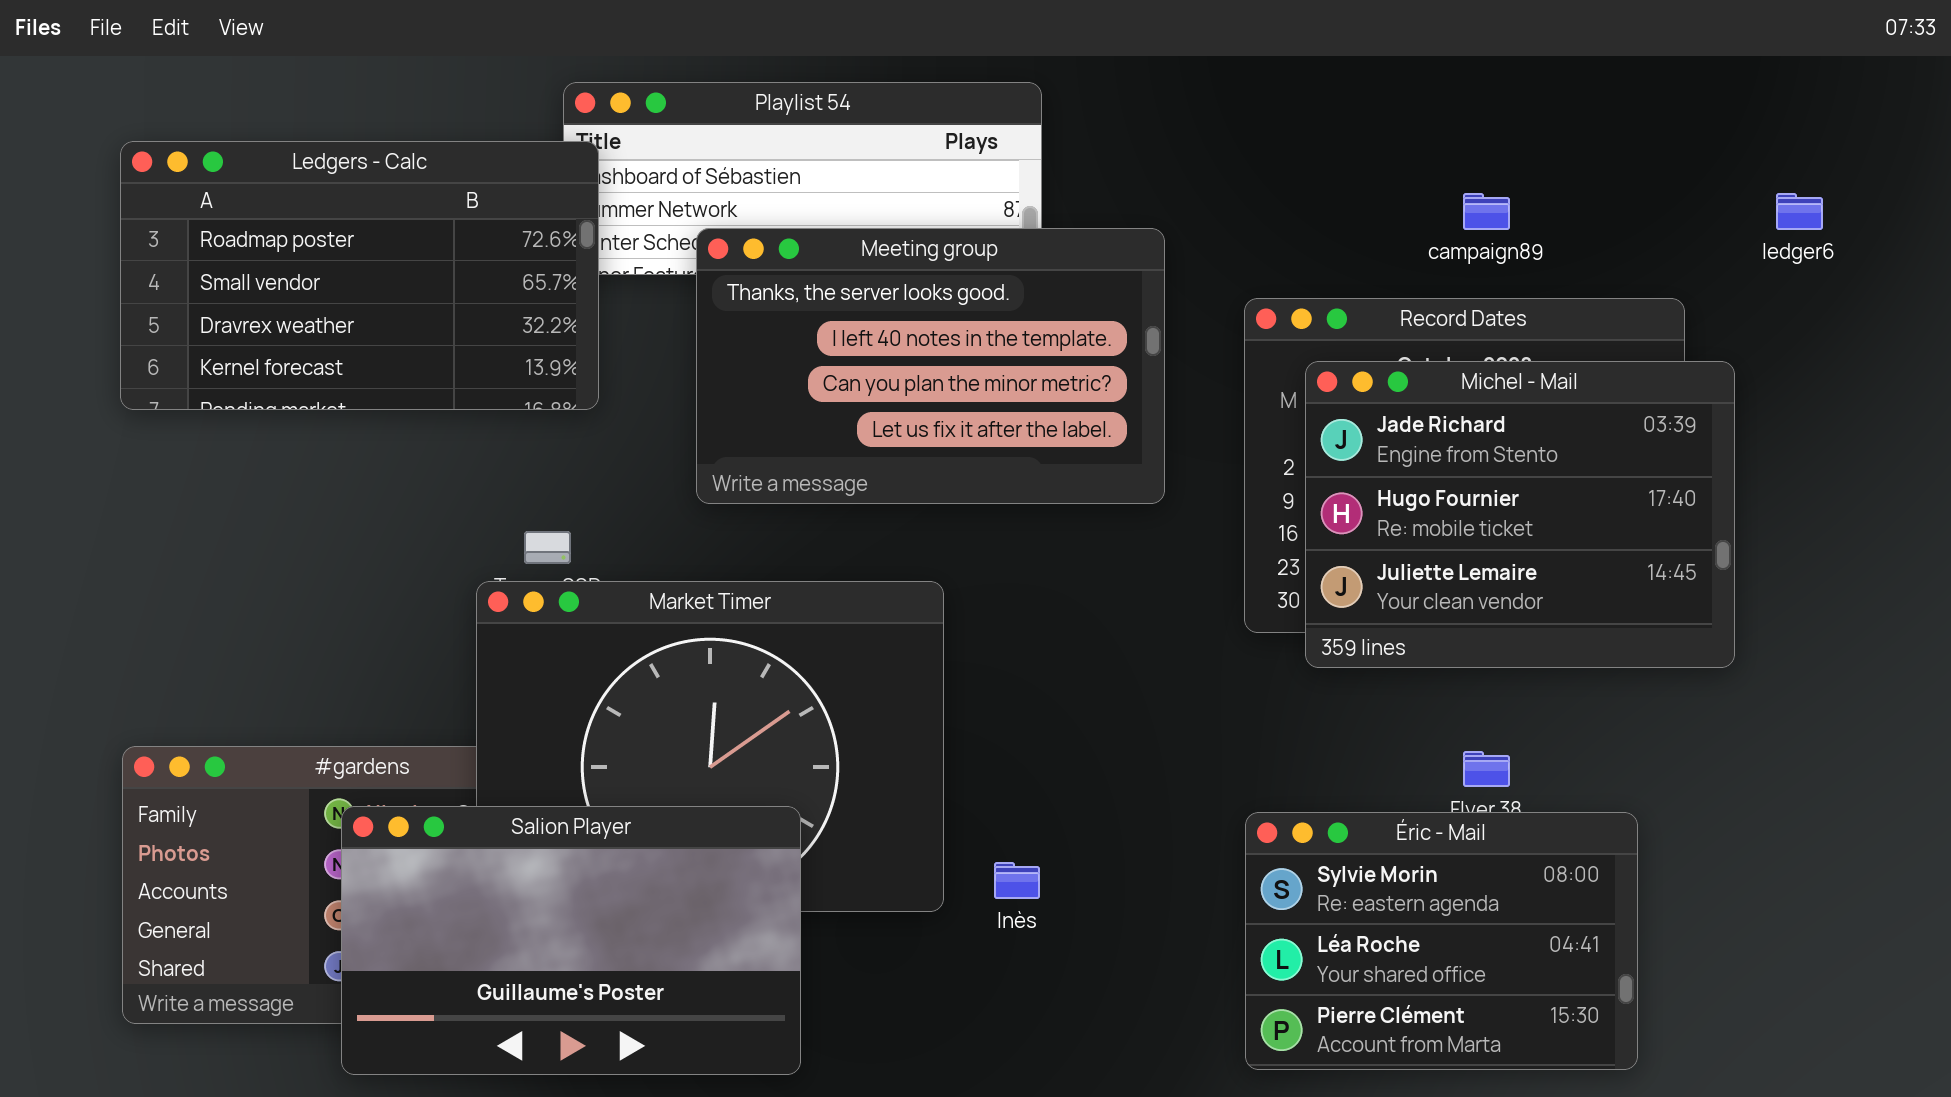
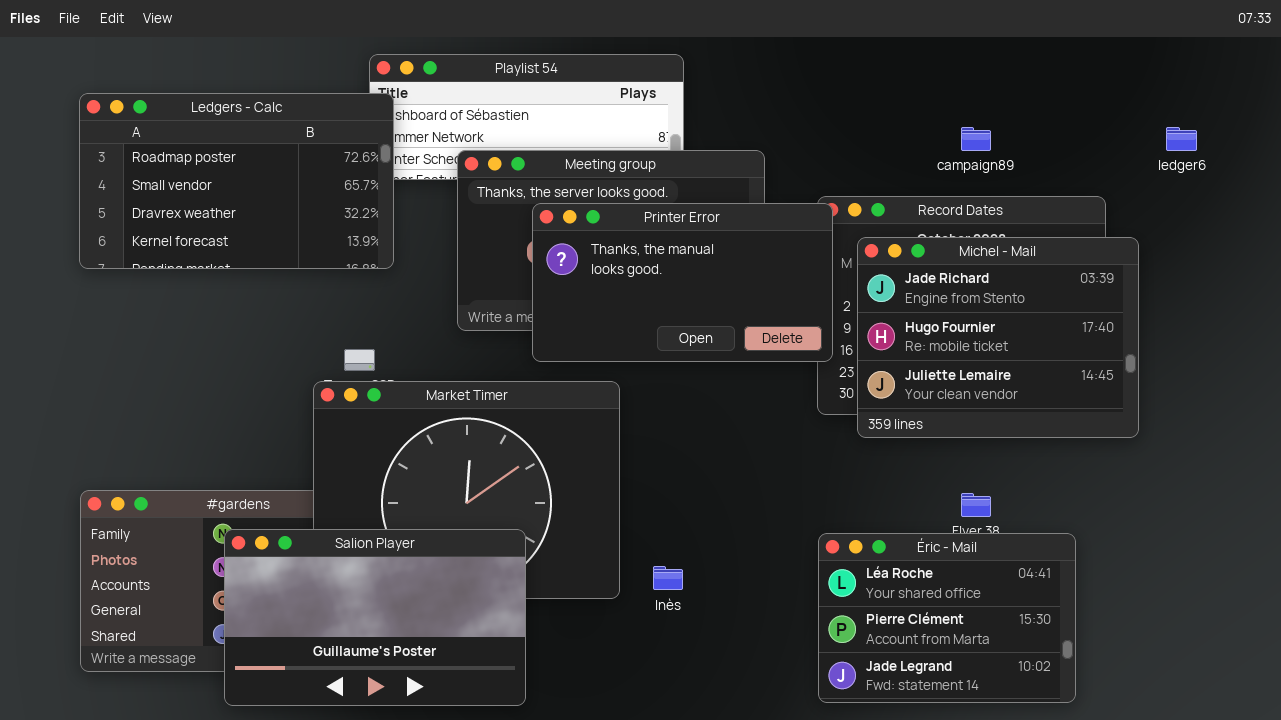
Printer Error: none -> [532,203,833,362], opened
Éric - Mail: [1245,812,1638,1070] -> [818,533,1076,703], scrolled down 1 row

